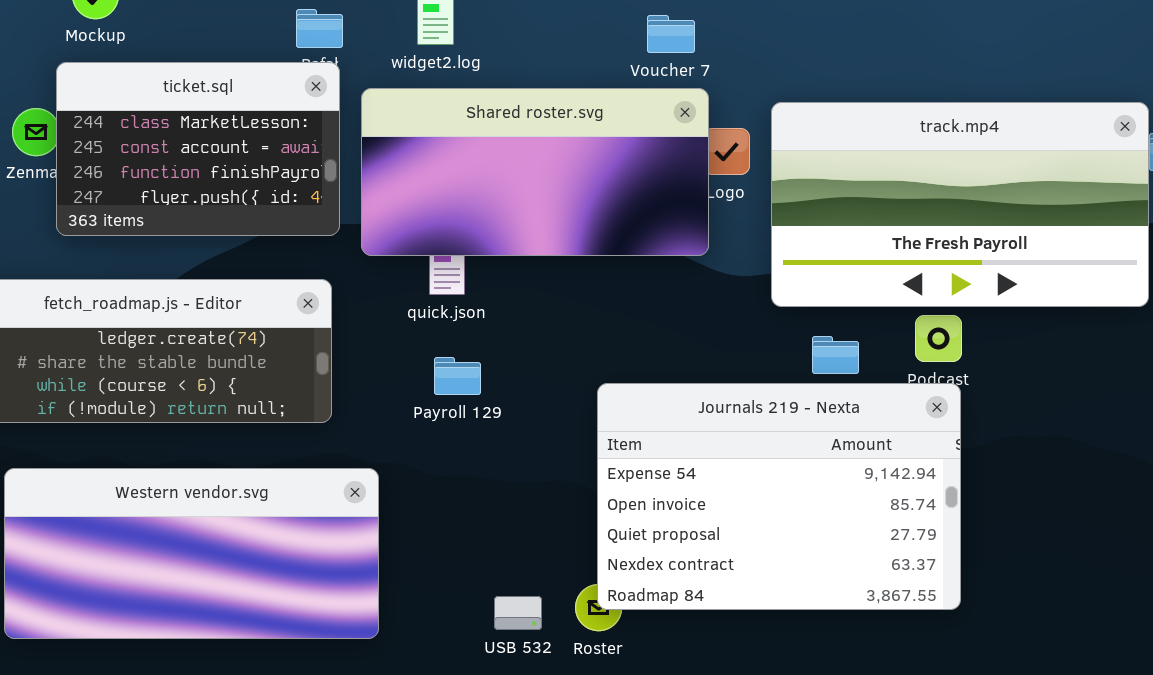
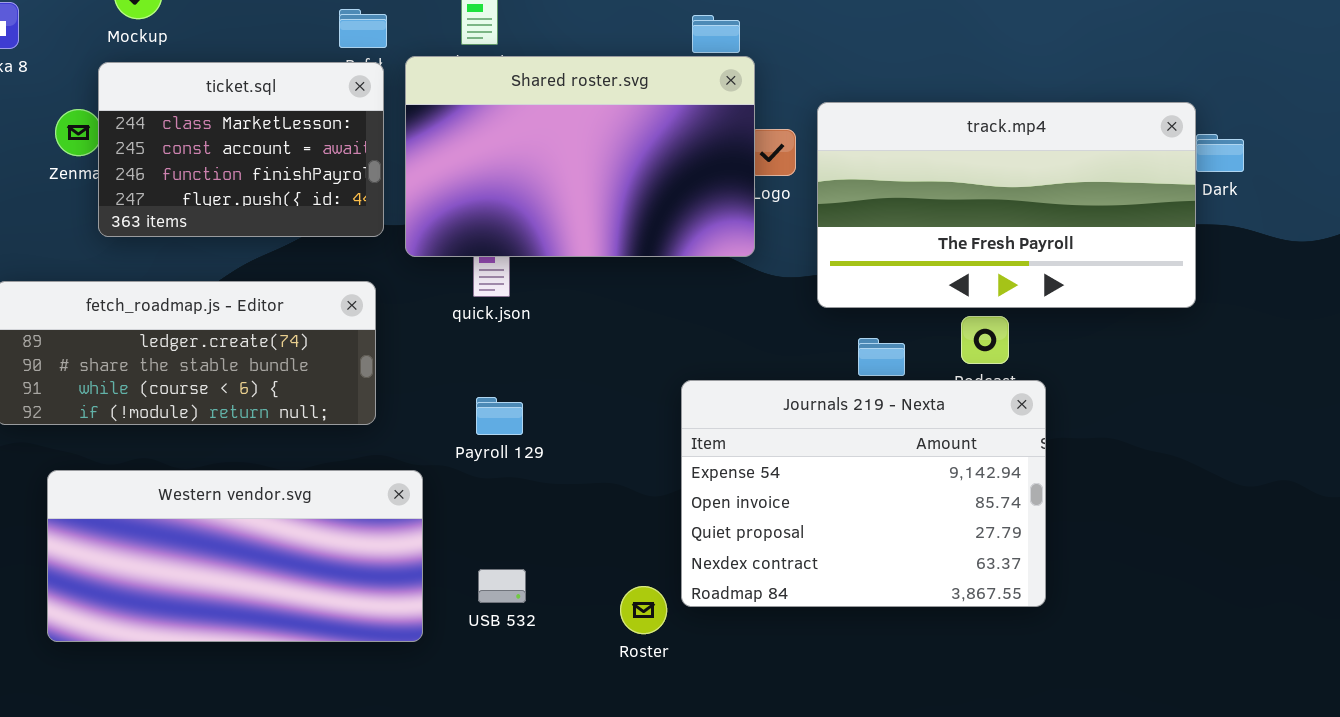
Shared roster.svg: [361,88,709,256] -> [405,56,755,257], resized
Payroll 129: [434,357,481,395] -> [476,397,523,435], moved
Journals 219 - Nexta: [597,383,961,610] -> [681,380,1046,607], moved
USB 532: [494,596,542,630] -> [478,569,526,603], moved

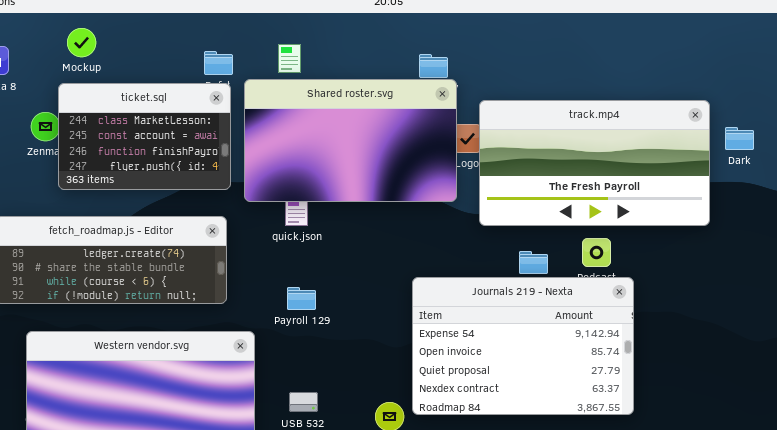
track.mp4: [817,102,1196,308] -> [479,100,710,226], moved

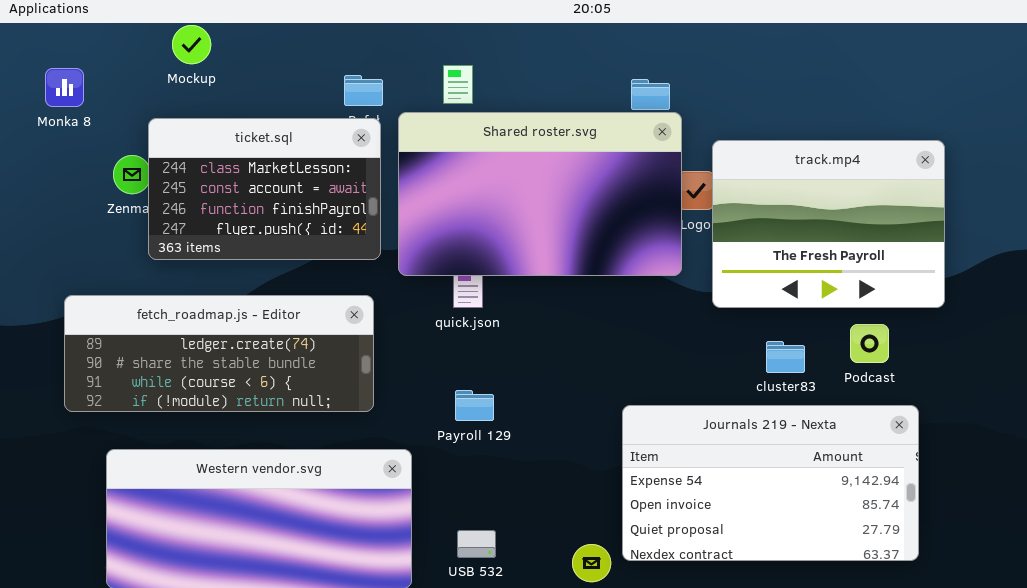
Mockup: [67,28,96,57] -> [172,25,211,64], moved
track.mp4: [479,100,710,226] -> [712,140,945,308], resized
Journals 219 - Nexta: [412,277,634,415] -> [622,405,919,561], resized

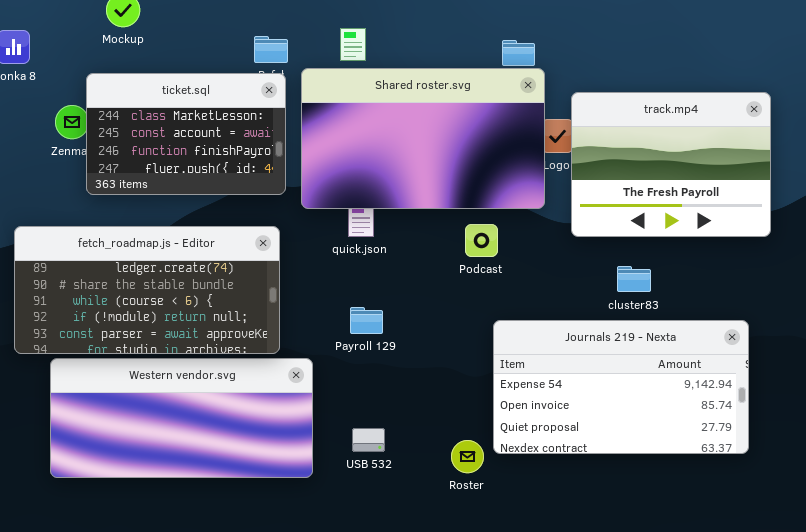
fetch_roadmap.js - Editor: [64,295,374,412] -> [14,226,280,354], resized
Podcast: [850,324,889,363] -> [465,224,498,257], moved

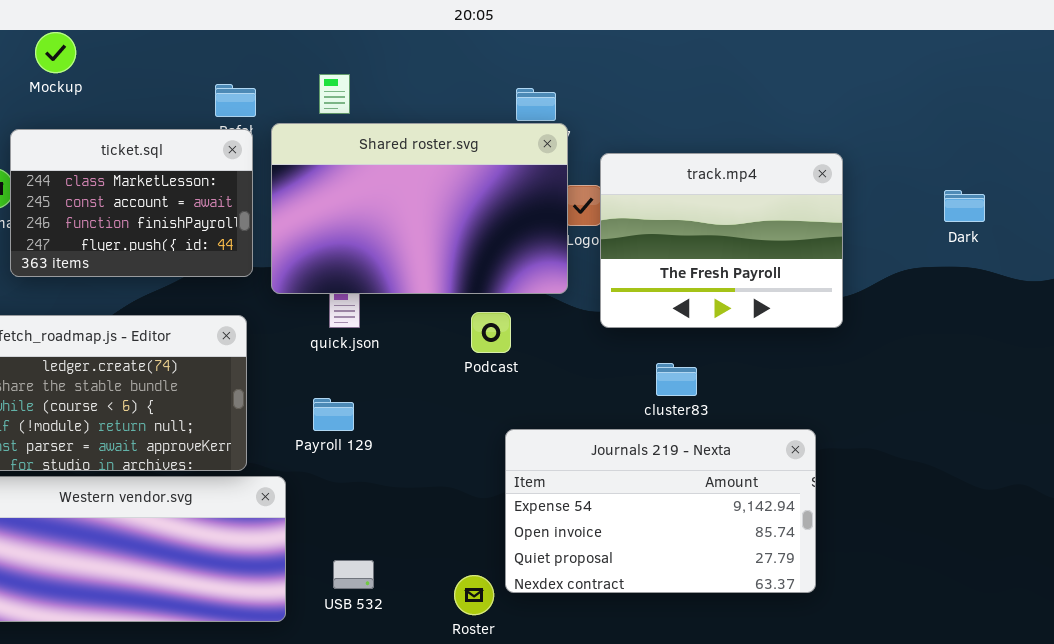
Payroll 129: [350,307,383,334] -> [313,398,354,431], moved

